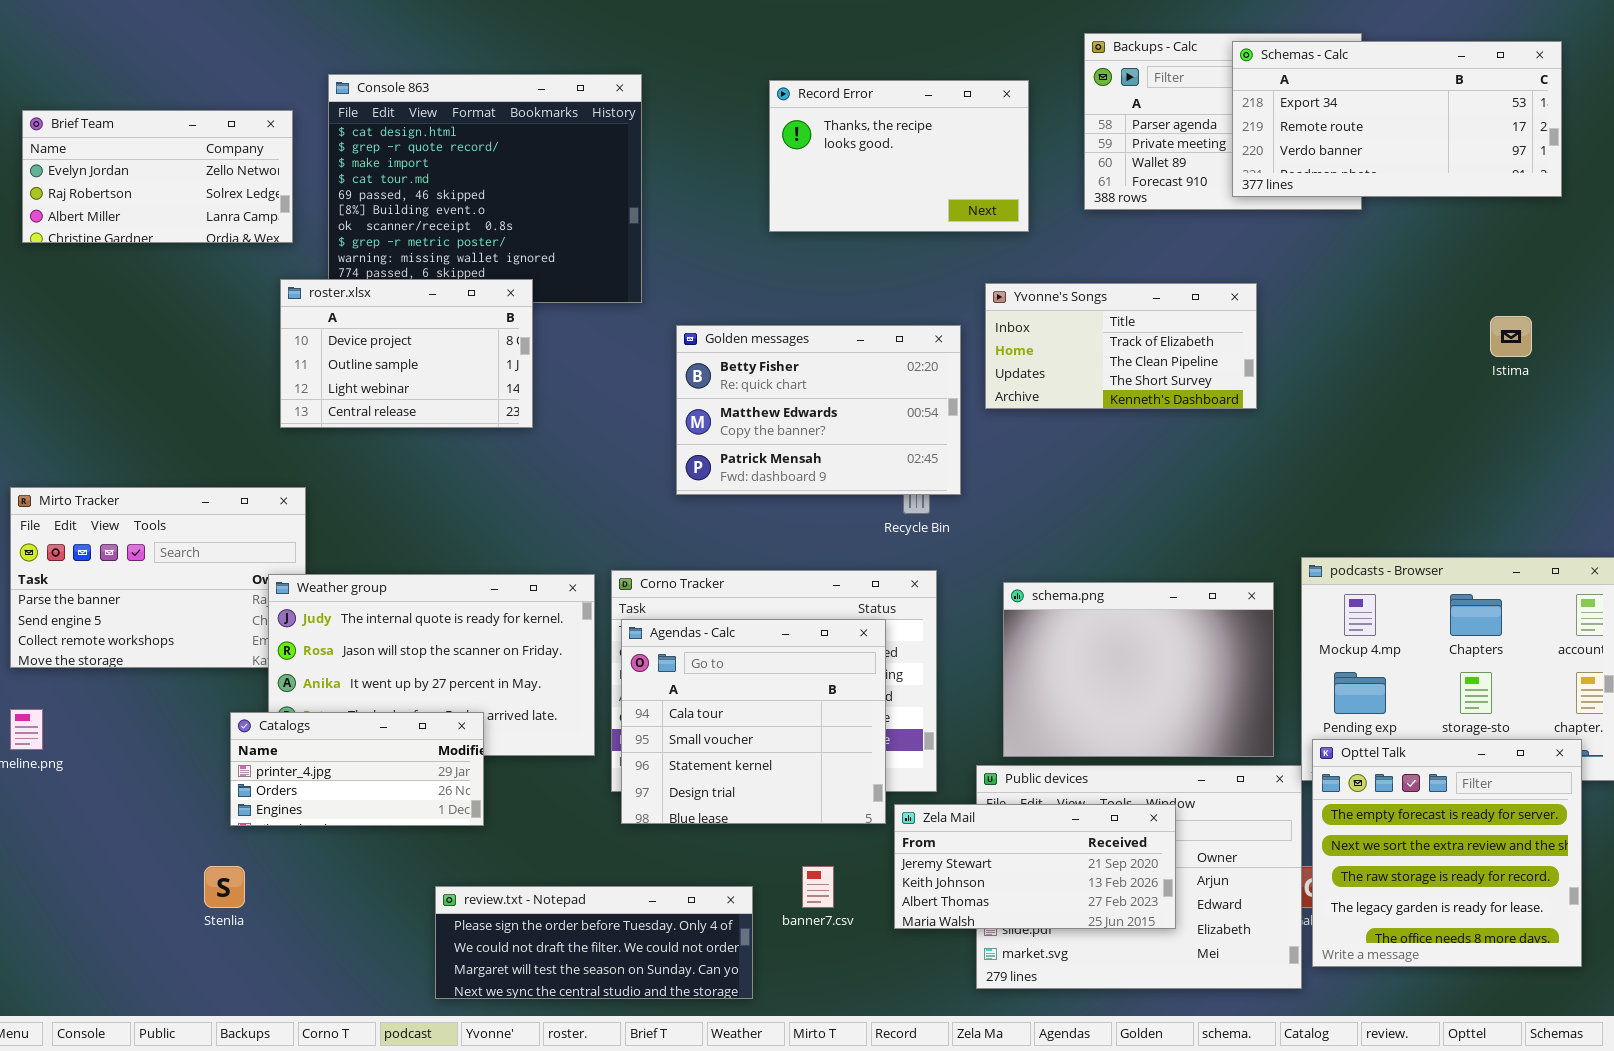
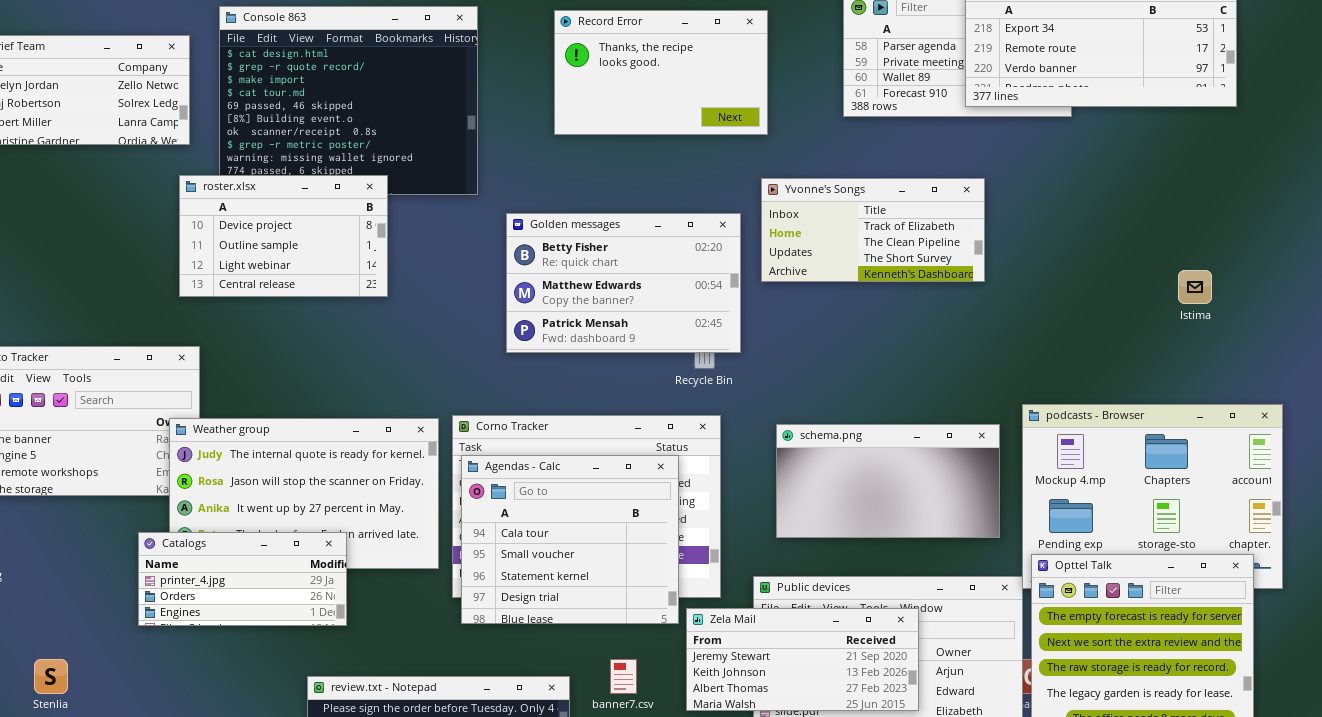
Record Error: [769,80,1029,232] -> [554,10,768,135], moved
Istima: [1490,316,1532,357] -> [1178,270,1212,304], moved
schema.png: [1003,582,1274,757] -> [776,424,1000,538], resized
Stenlia: [204,866,245,908] -> [34,659,68,694], moved

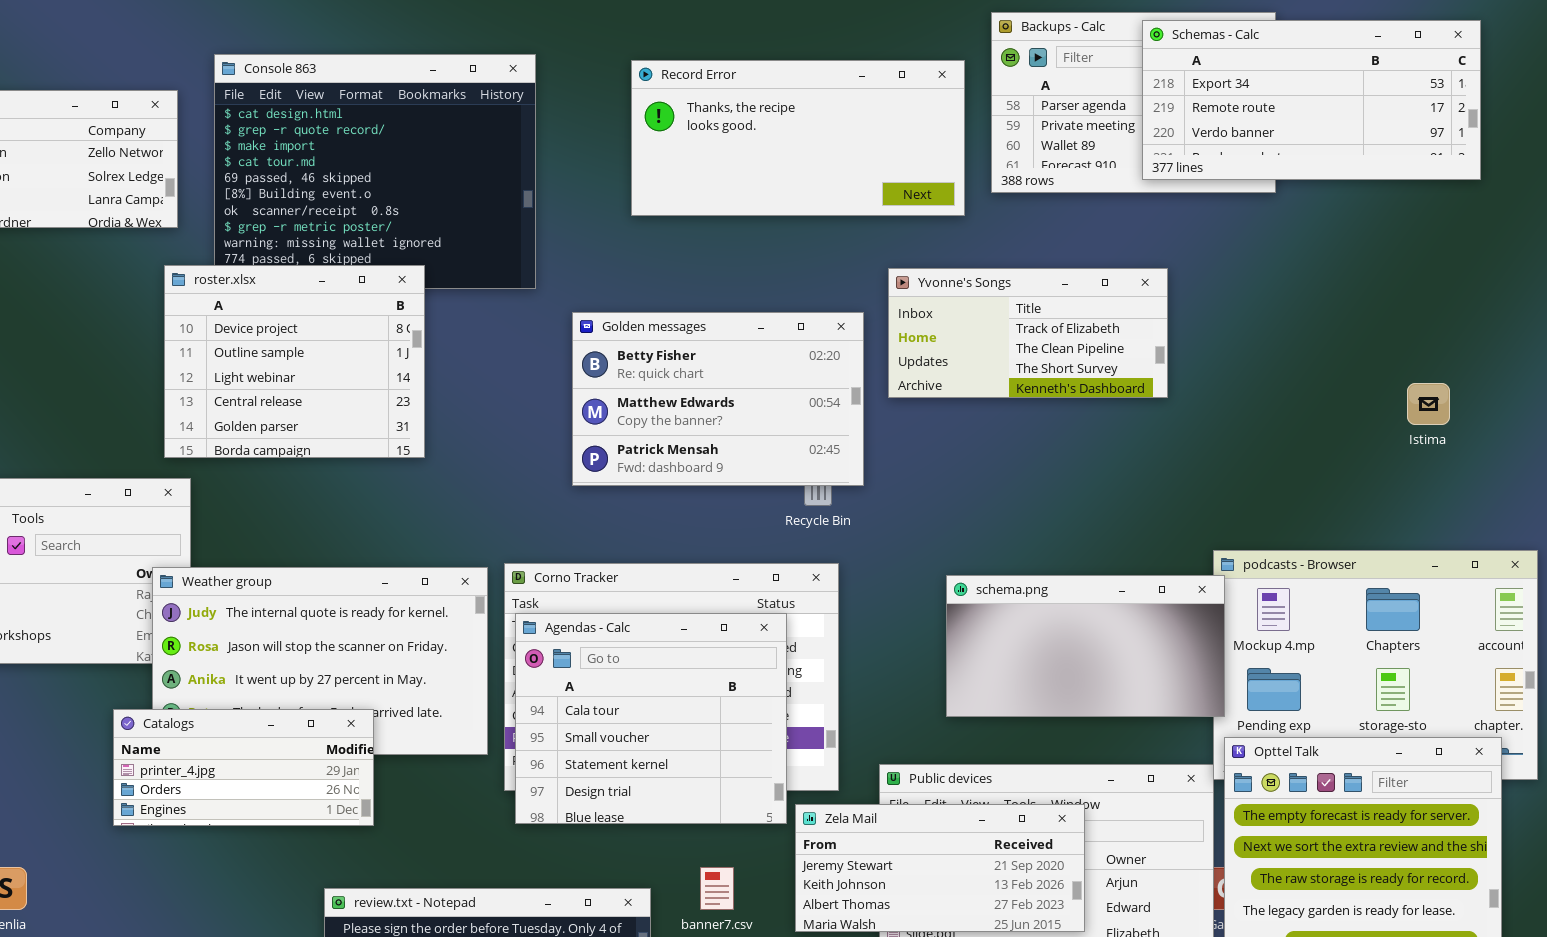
Record Error: [554,10,768,135] -> [631,60,965,216], resized
roster.xlsx: [179,175,388,297] -> [164,265,425,458], resized
schema.png: [776,424,1000,538] -> [946,575,1225,717], moved

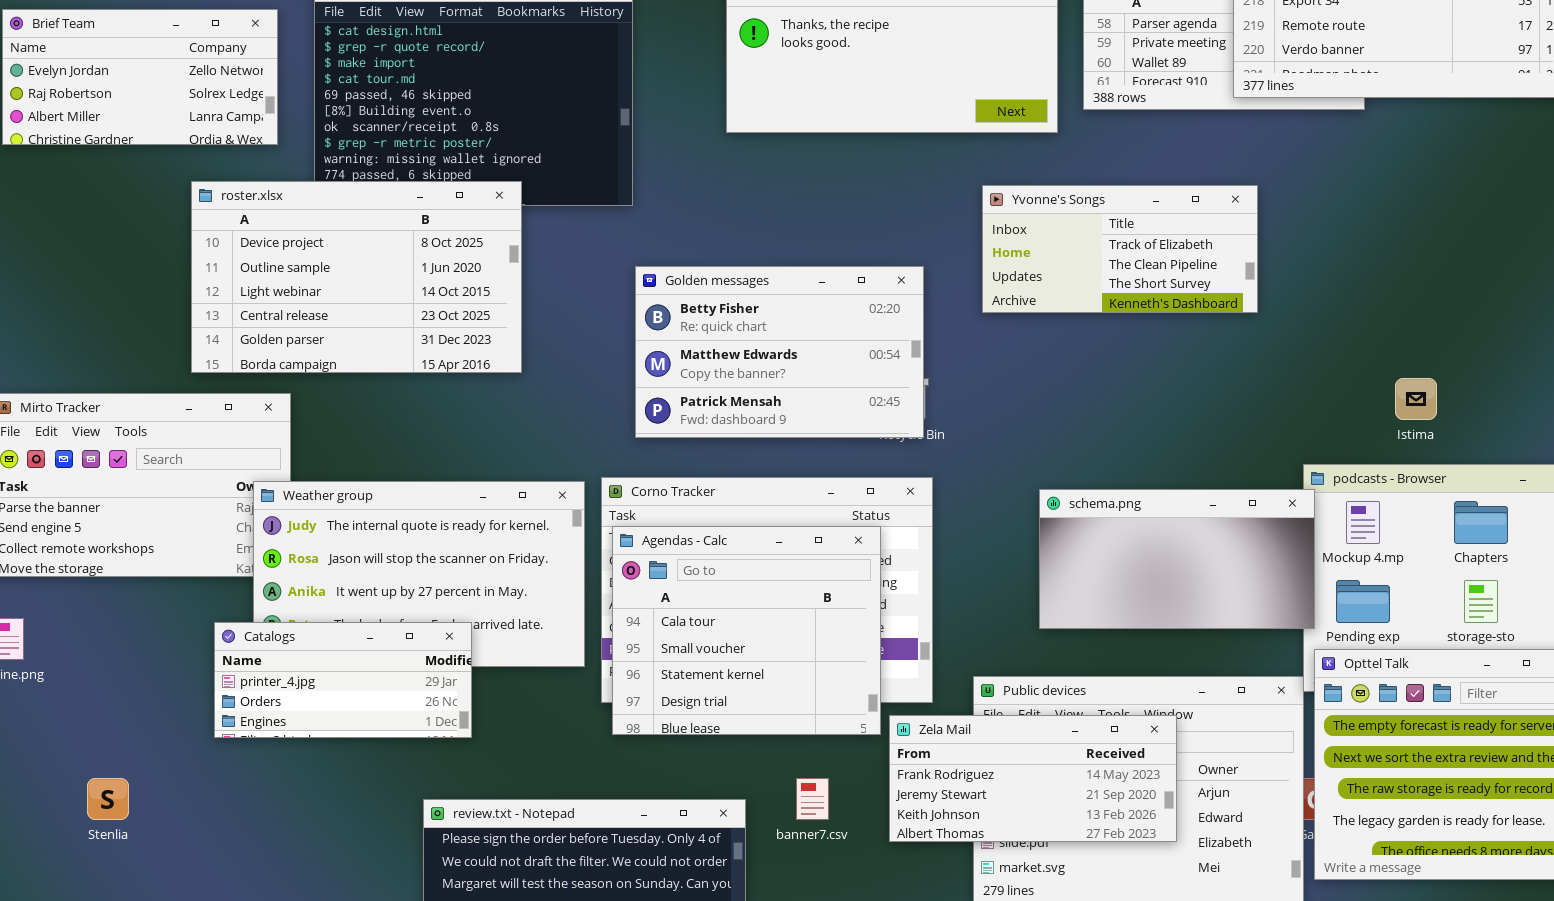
roster.xlsx: [164,265,425,458] -> [191,181,522,373], resized
Golden messages: [572,312,864,486] -> [635,266,924,438], moved
Istima: [1407,383,1450,425] -> [1395,378,1437,420], moved
Zela Mail: [795,804,1085,932] -> [889,715,1177,842], scrolled up 1 row

